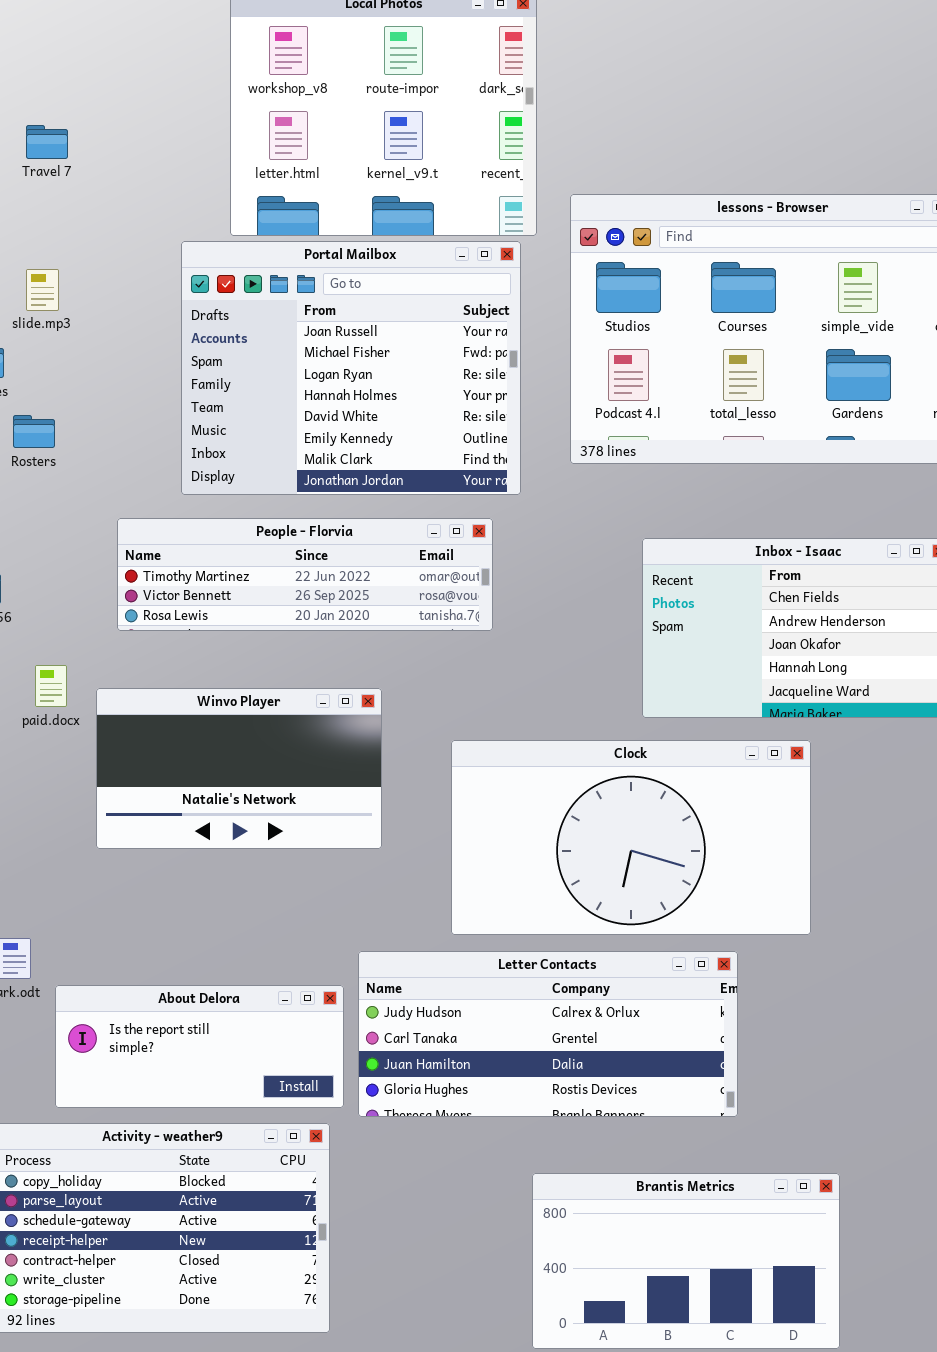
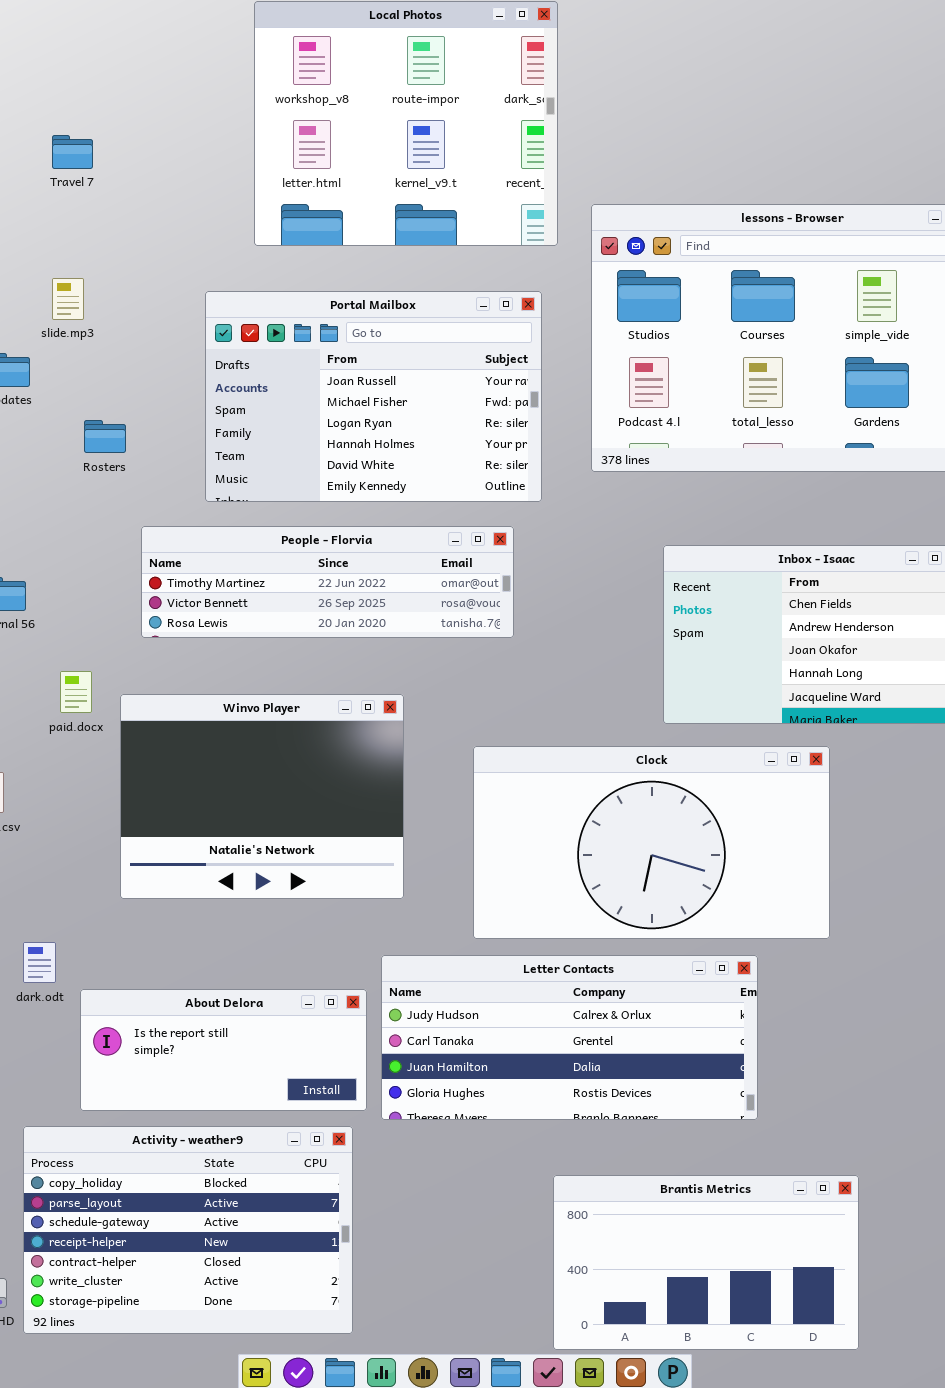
Portal Mailbox: [181,241,521,495] -> [205,291,542,502], resized
Rosters: [13,415,55,448] -> [84,420,126,453], moved
Winvo Player: [96,688,382,849] -> [120,694,404,899], resized

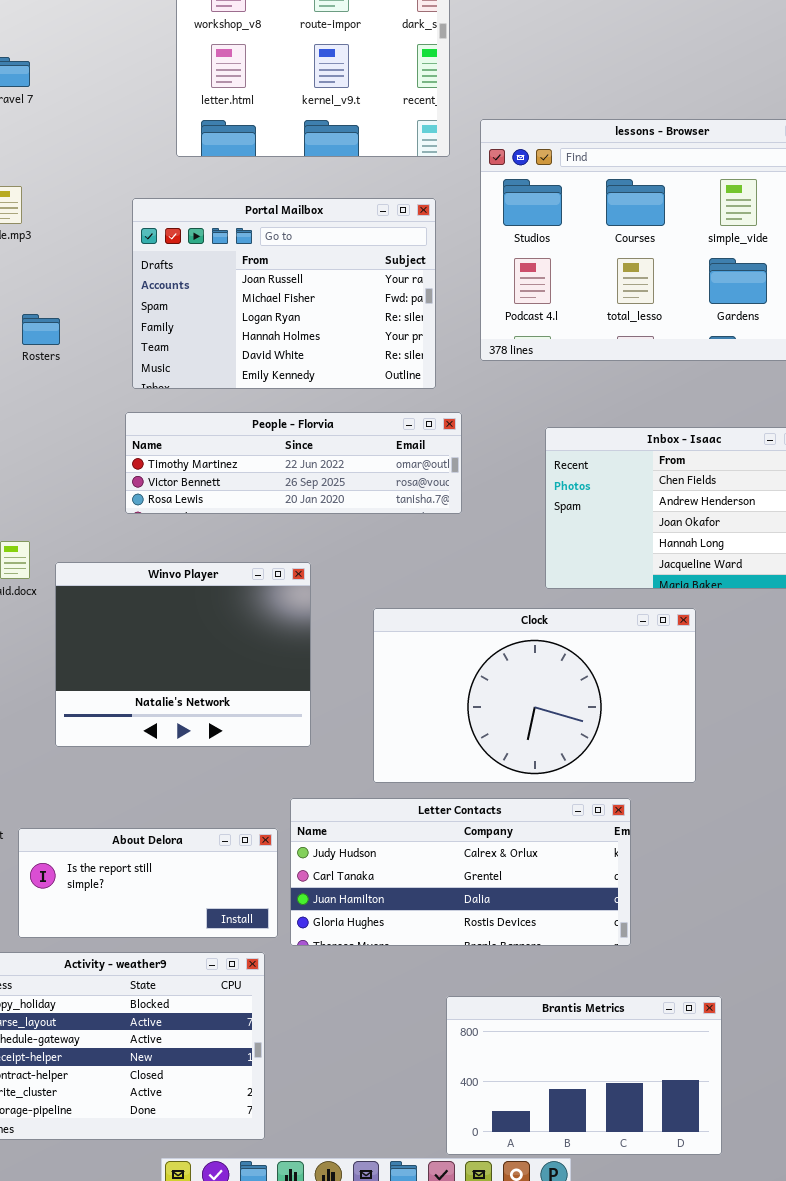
People - Florvia: [141,526,514,638] -> [125,412,462,514], moved

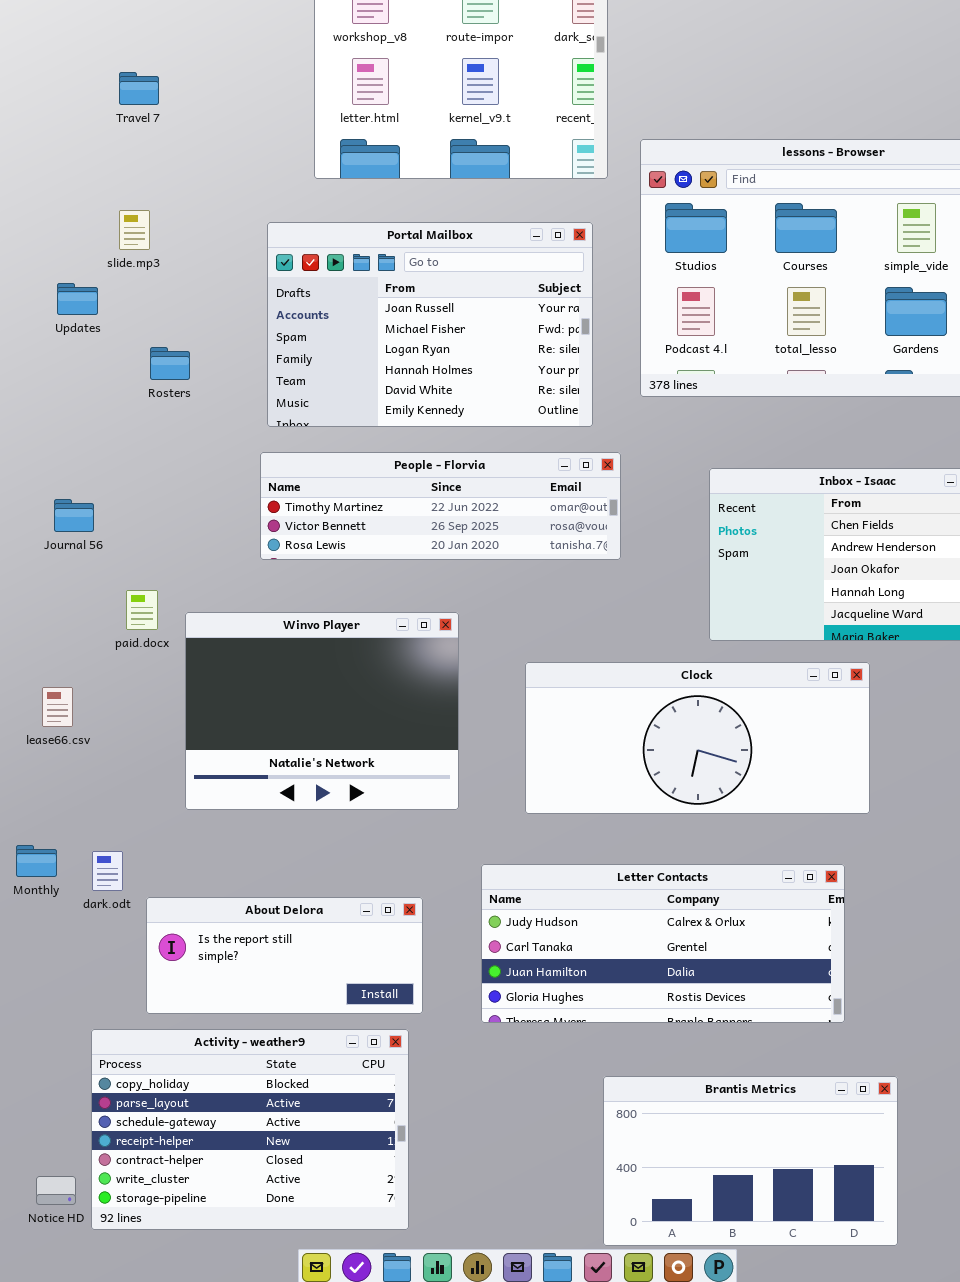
Clock: [373,608,696,783] -> [525,662,870,814], resized
Letter Contacts: [290,798,631,946] -> [481,864,845,1023], moved

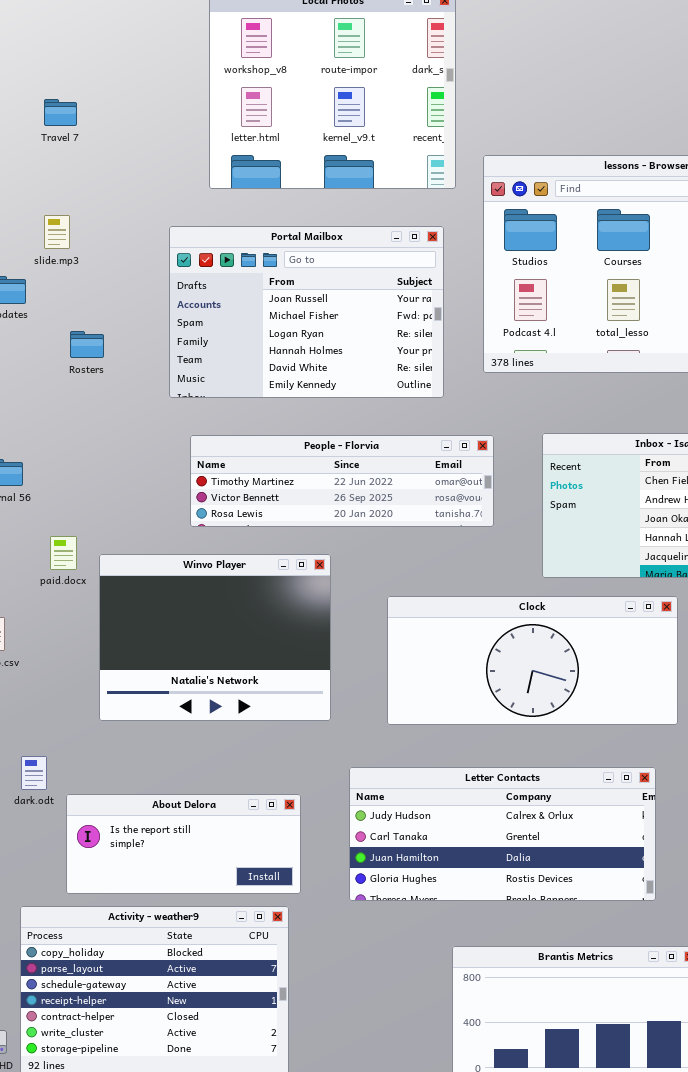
People - Florvia: [260,452,621,560] -> [190,435,494,527], moved

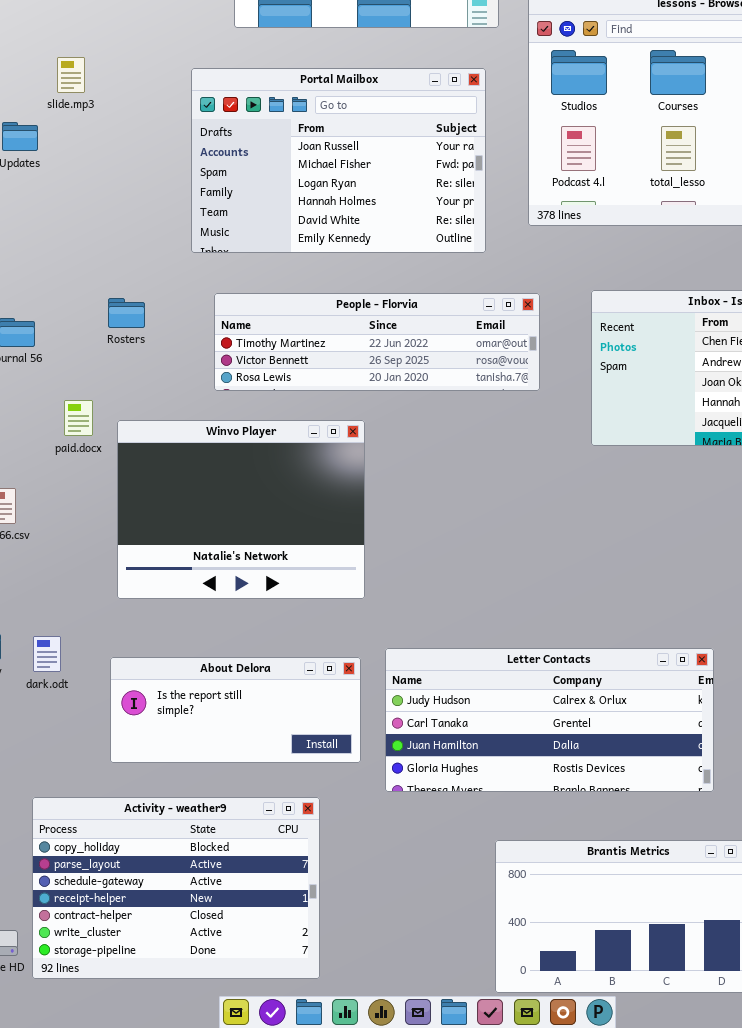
Rosters: [70,331,104,358] -> [108,298,145,328], moved
Clock: [387,596,678,725] -> none, closed
About Delora: [66,794,301,894] -> [110,657,361,763], moved

